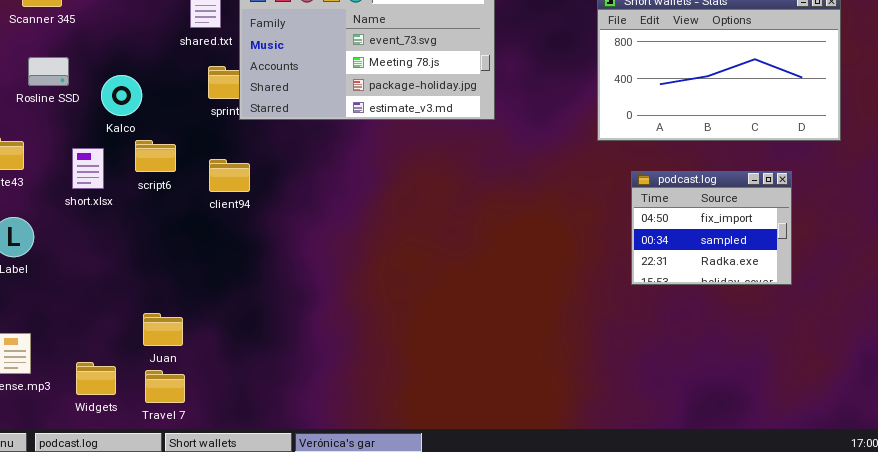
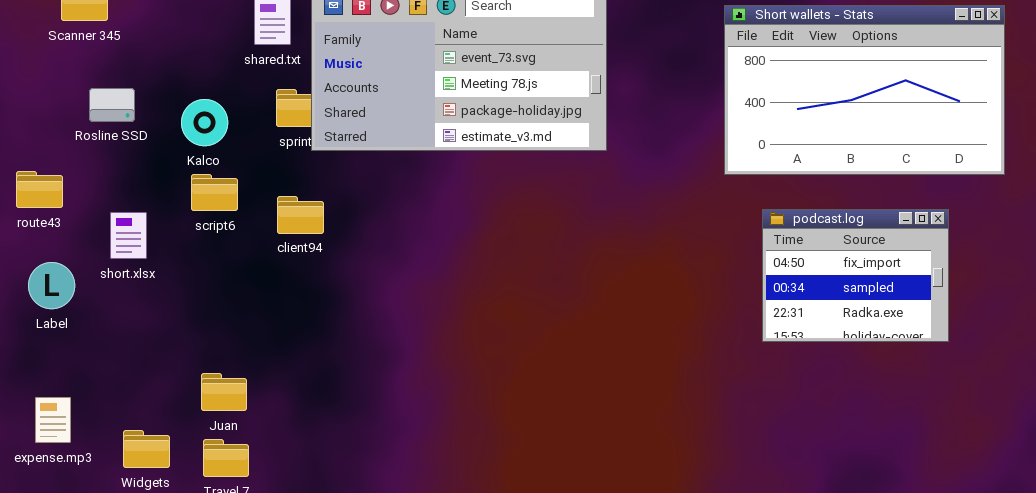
Rosline SSD: [28,57,69,86] -> [89,88,135,122], moved
Kalco: [101,75,142,116] -> [181,99,228,146], moved
short.xlsx: [72,148,104,189] -> [110,212,147,259], moved

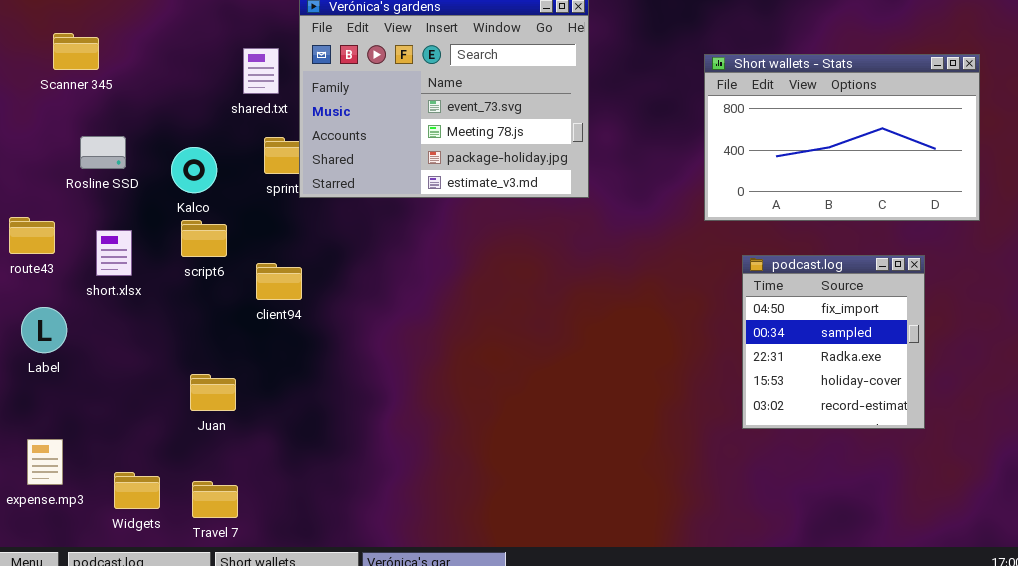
client94: [277,196,324,234] -> [256,263,302,300], moved
podcast.log: [762,209,949,342] -> [742,255,925,429], resized
short.xlsx: [110,212,147,259] -> [96,230,132,276], moved
Juan: [201,373,247,411] -> [190,374,236,411], moved

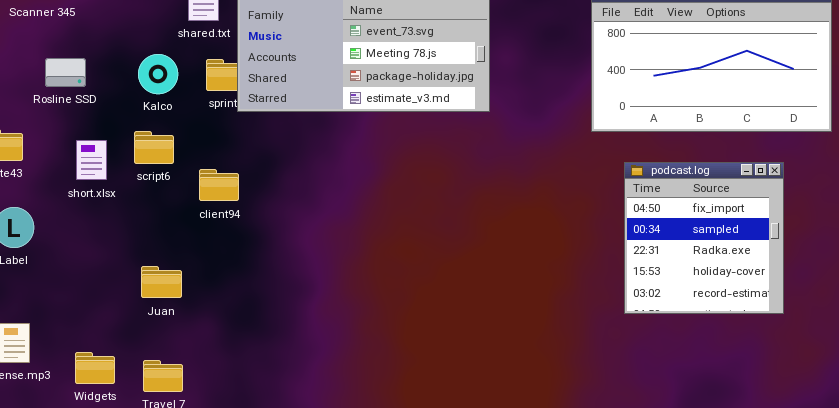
Kalco: [171,147,217,193] -> [138,54,178,94], moved
short.xlsx: [96,230,132,276] -> [76,140,107,180], moved

